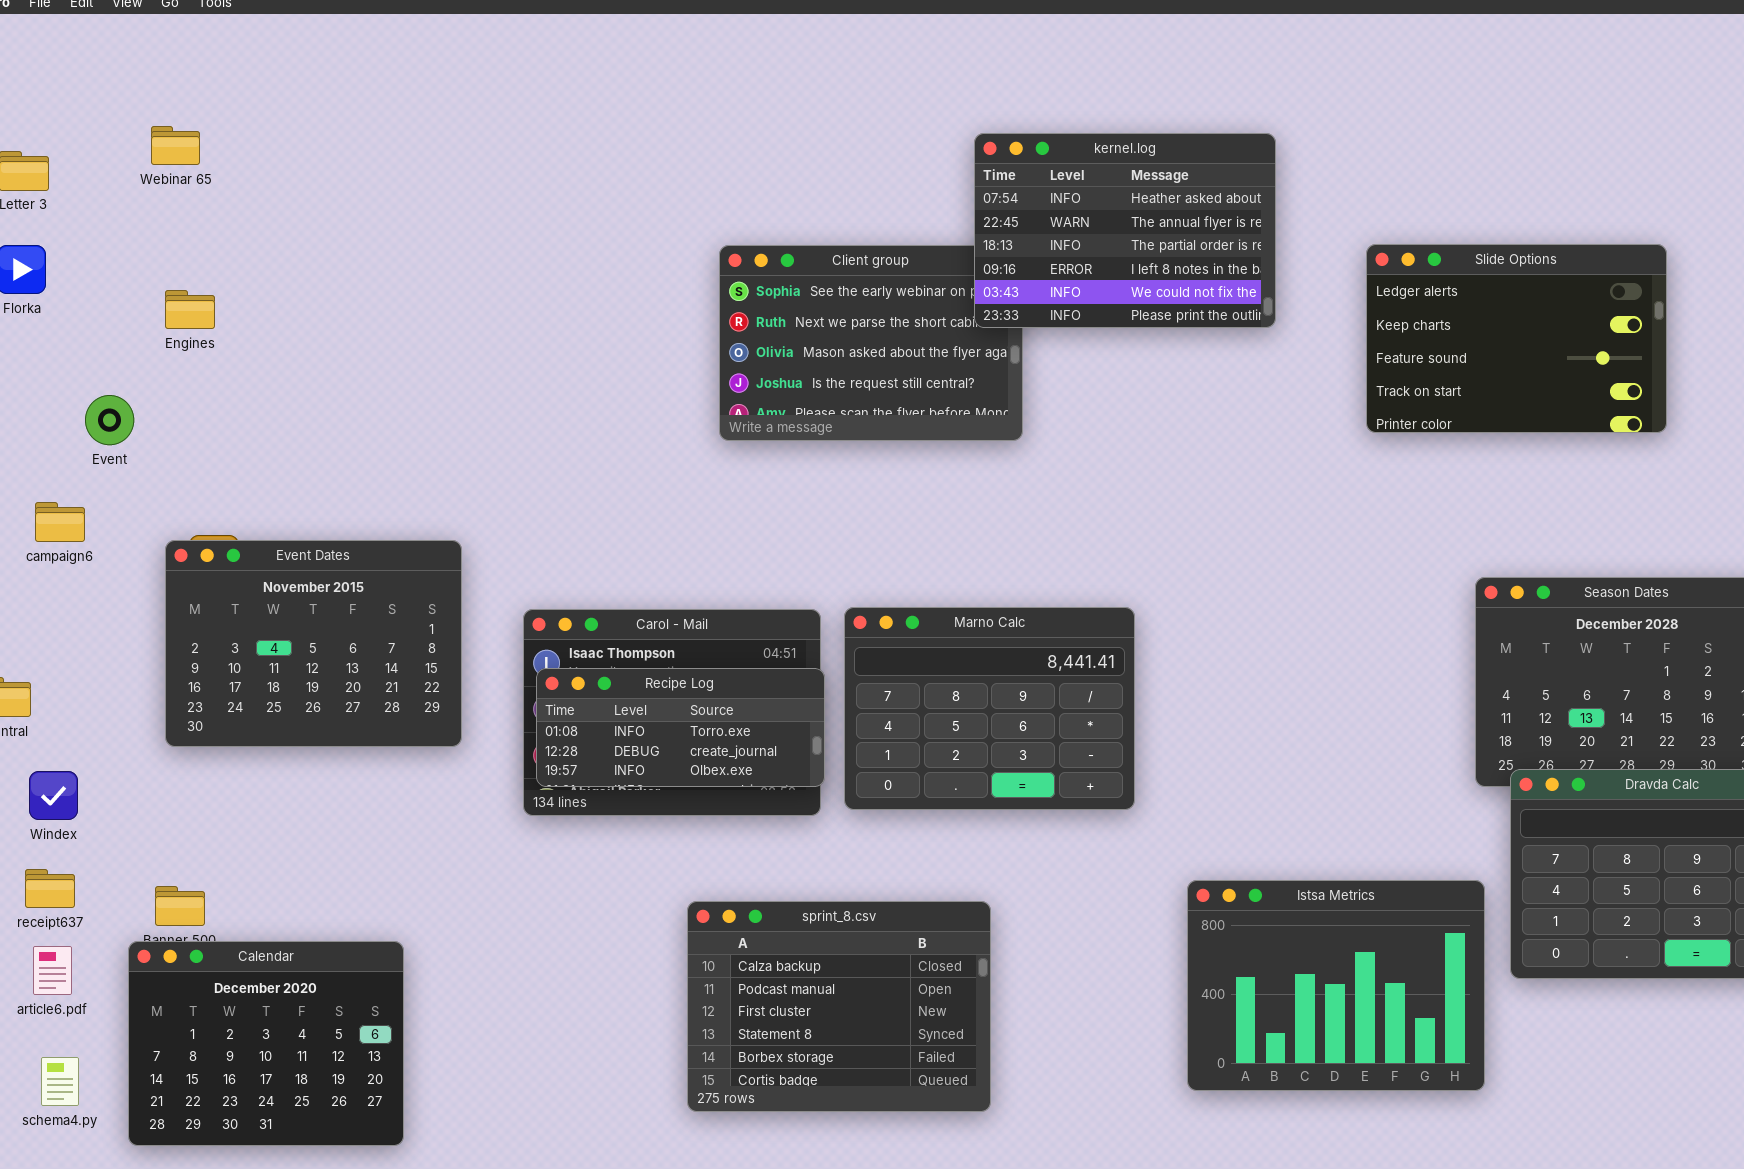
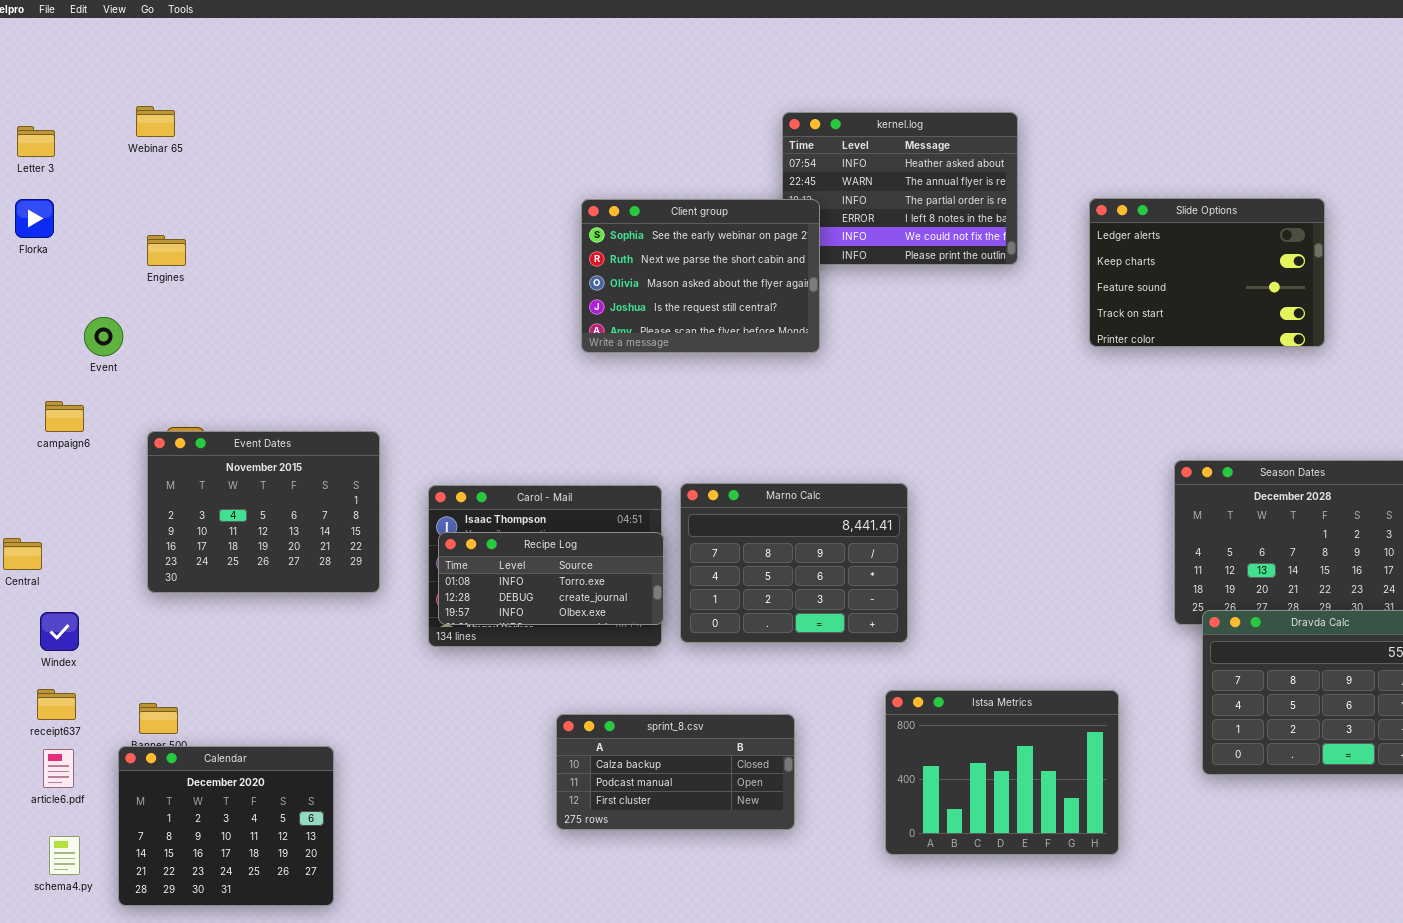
Client group: [719,245,1023,441] -> [581,199,820,353], raised
Istsa Metrics: [1187,880,1485,1091] -> [885,690,1119,855], moved
sprint_8.csv: [687,901,991,1112] -> [556,714,795,830], resized

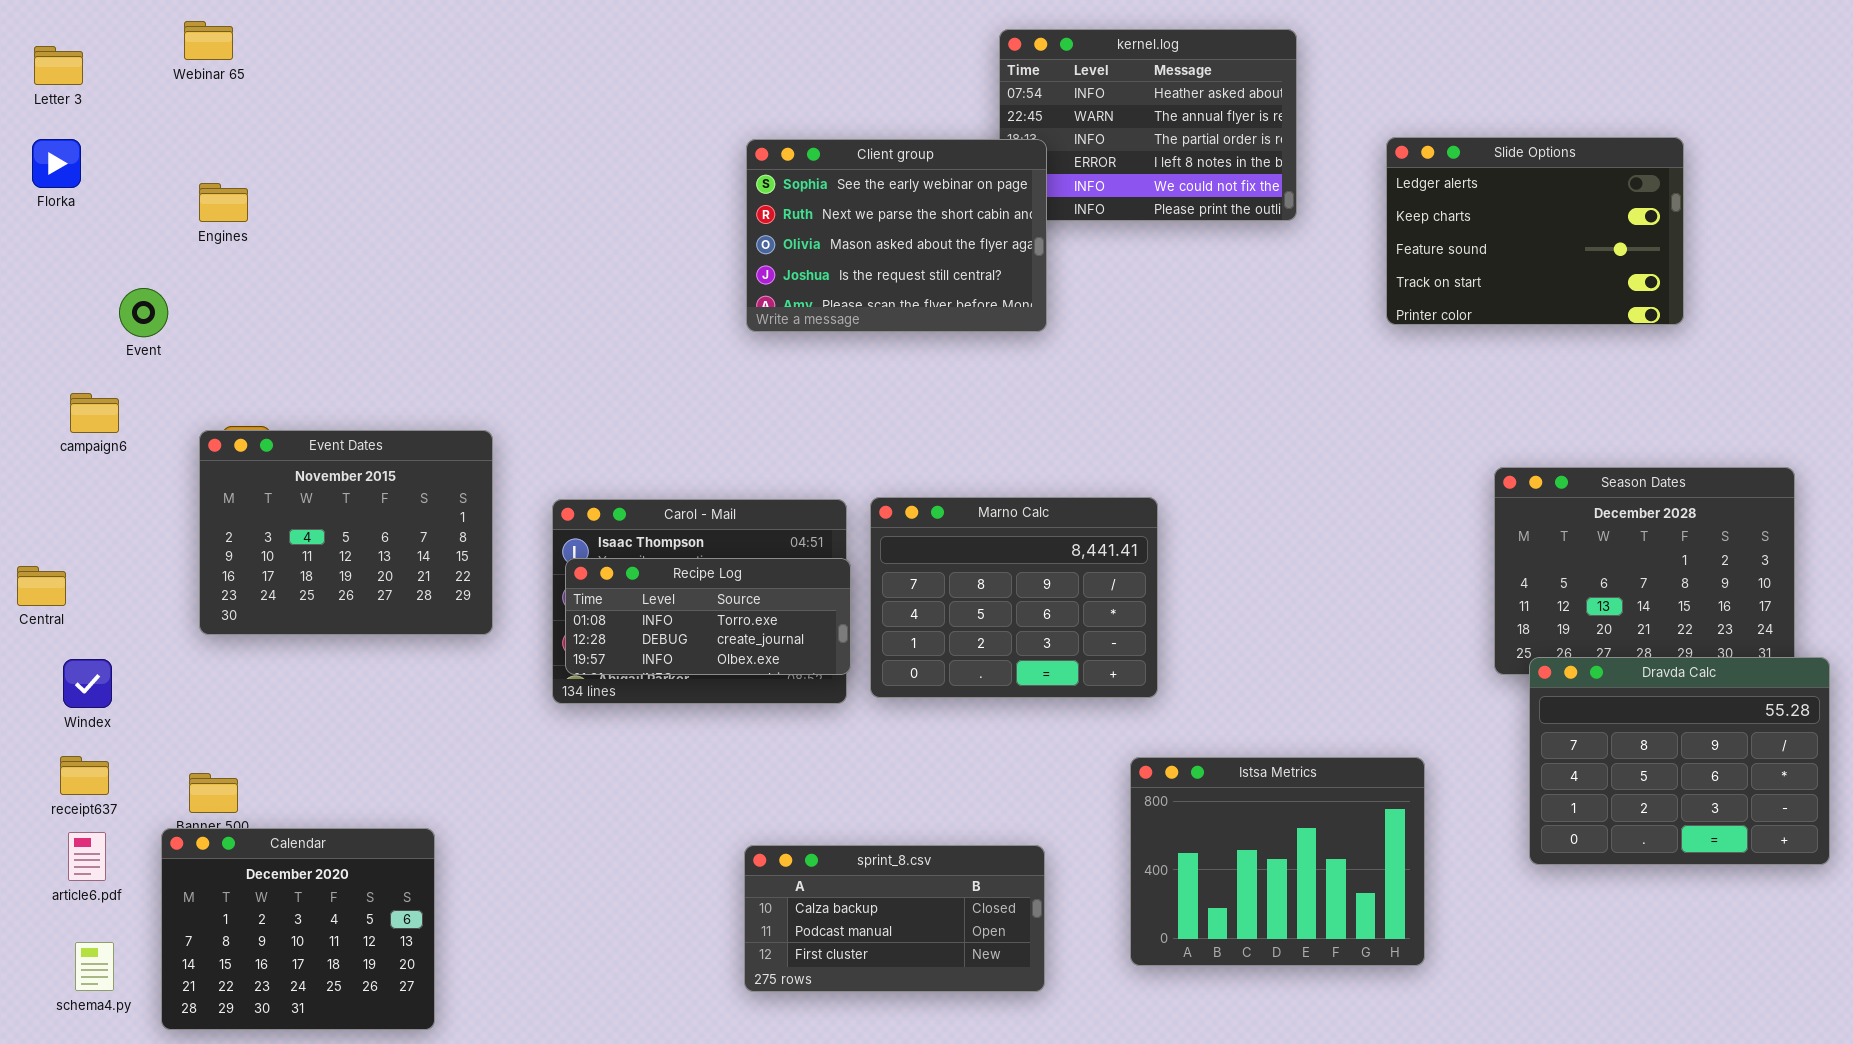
sprint_8.csv: [556,714,795,830] -> [744,845,1045,992], moved

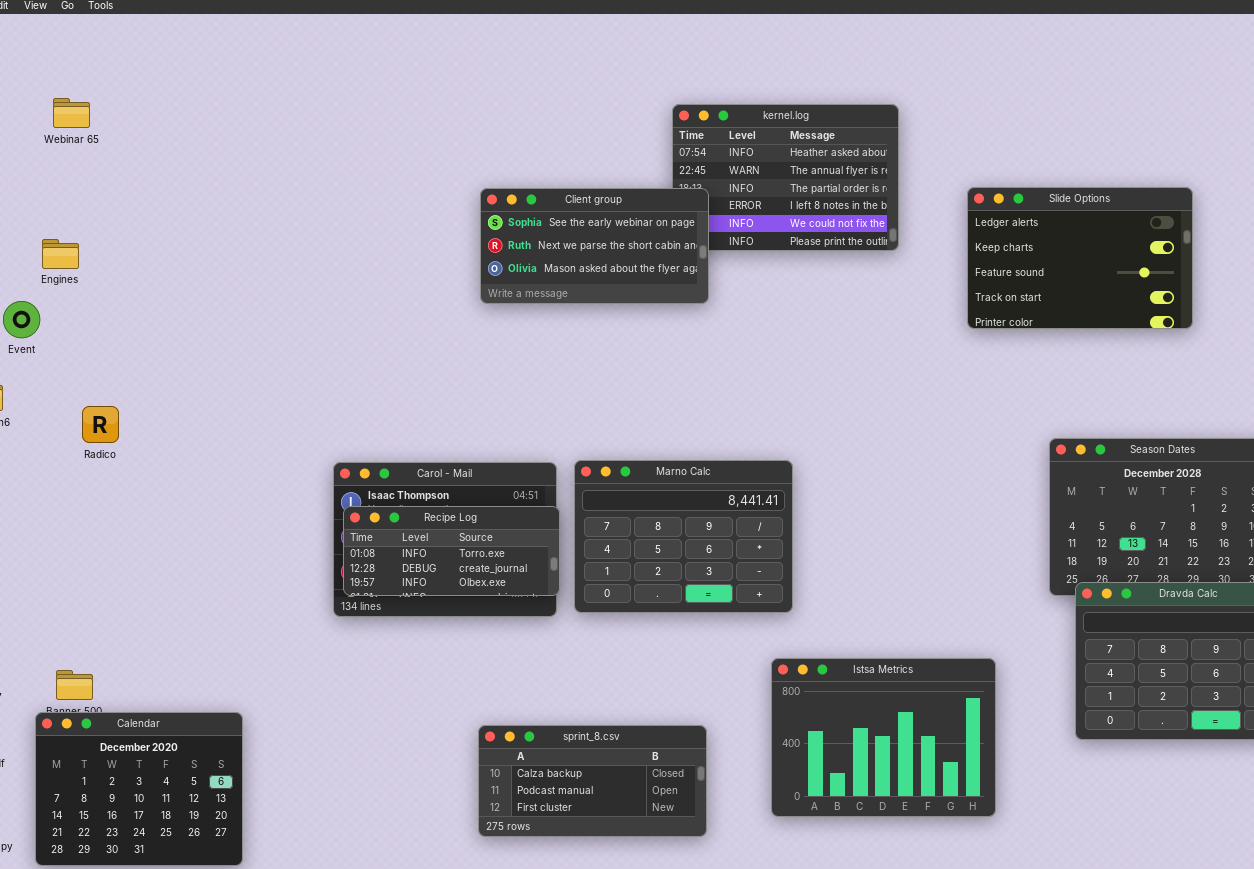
Client group: [746,139,1047,332] -> [480,188,709,304], resized
Engines: [199,183,248,222] -> [42,239,79,269], moved
Event Dates: [199,430,493,635] -> none, closed

